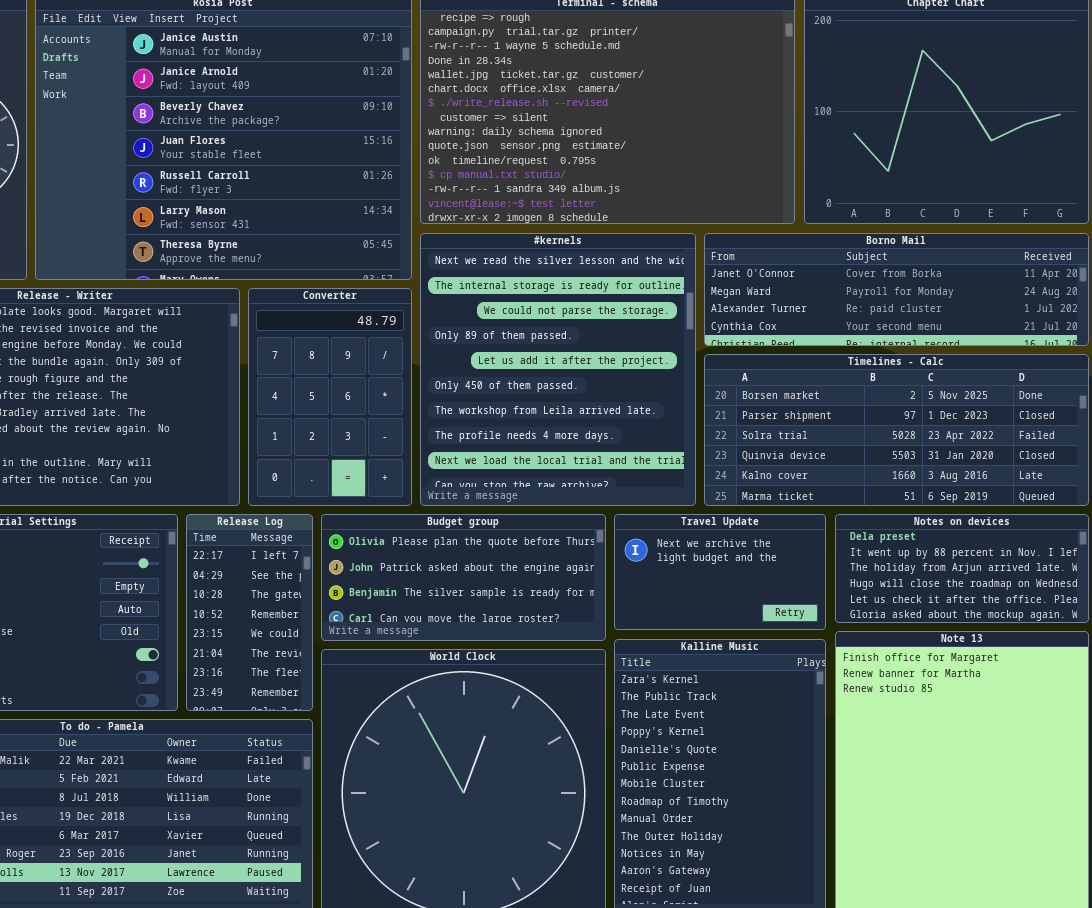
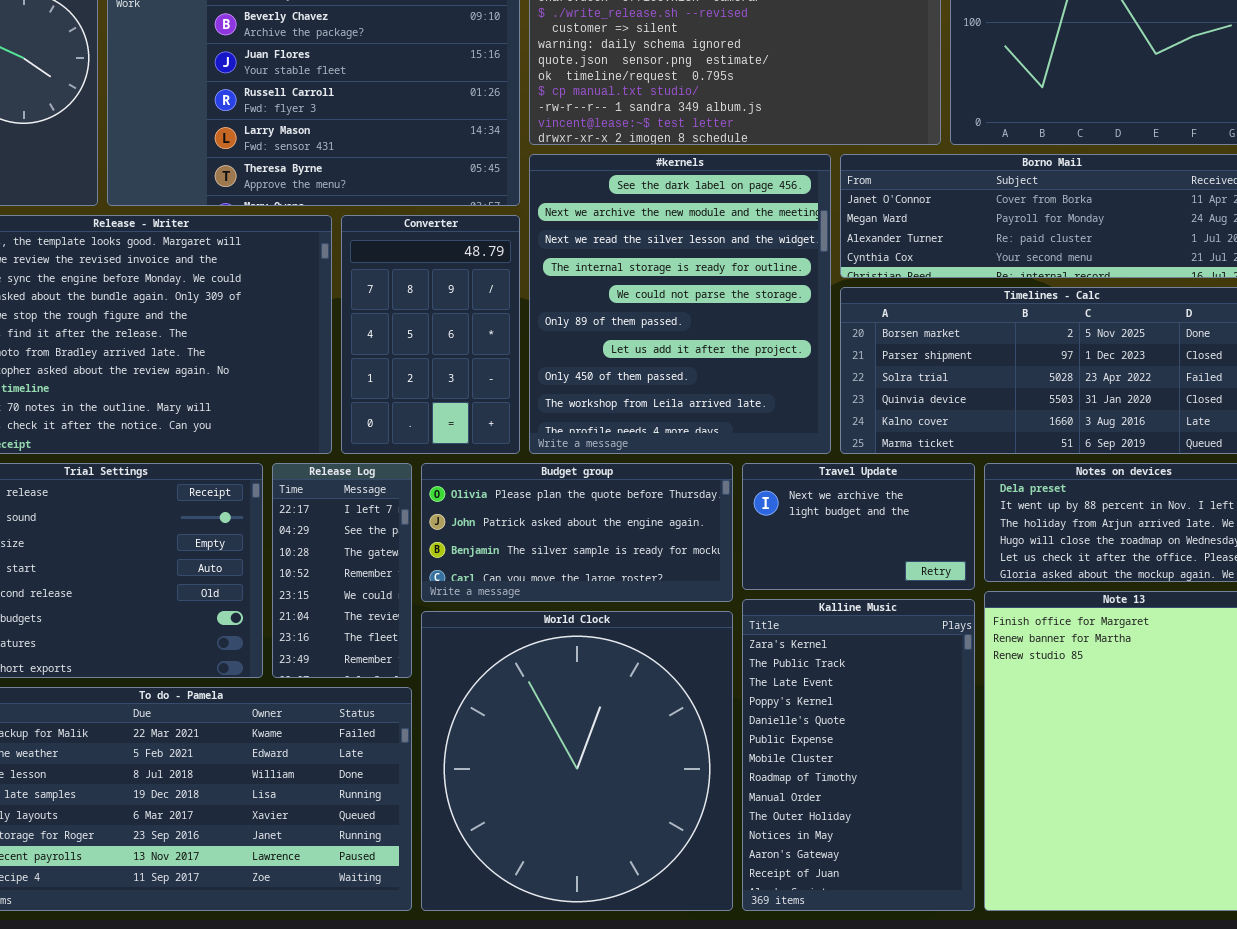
#kernels: [420,233,696,506] -> [529,154,831,454], scrolled up 2 rows

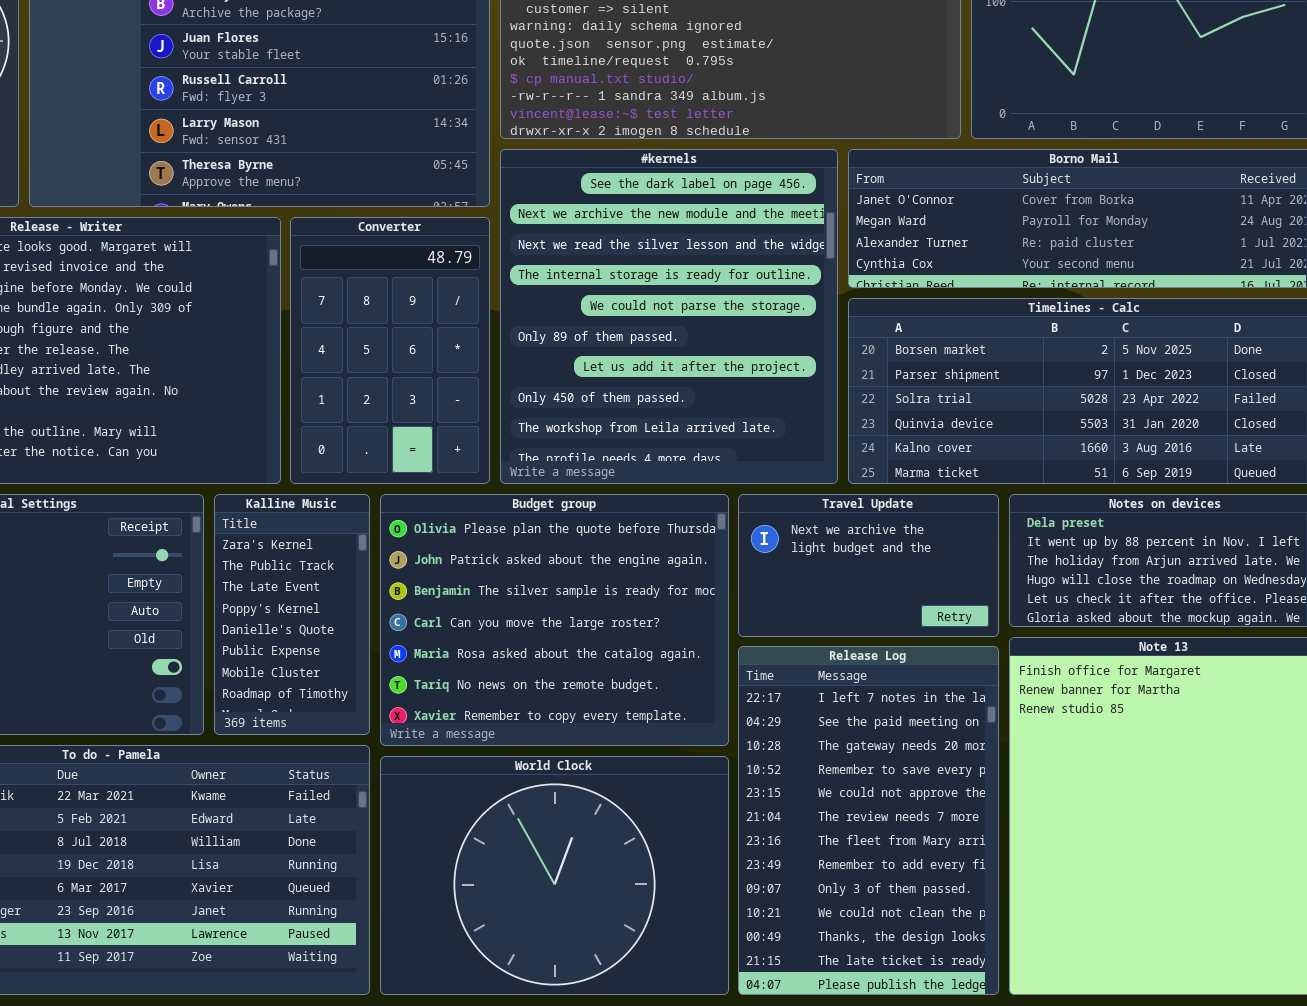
Release Log: [272,463,412,678] -> [738,646,999,995], moved, resized
Budget group: [421,463,733,602] -> [380,494,729,746], resized
Kalline Music: [742,599,975,911] -> [214,494,370,735], moved, resized
World Clock: [421,611,733,911] -> [380,756,729,995], resized

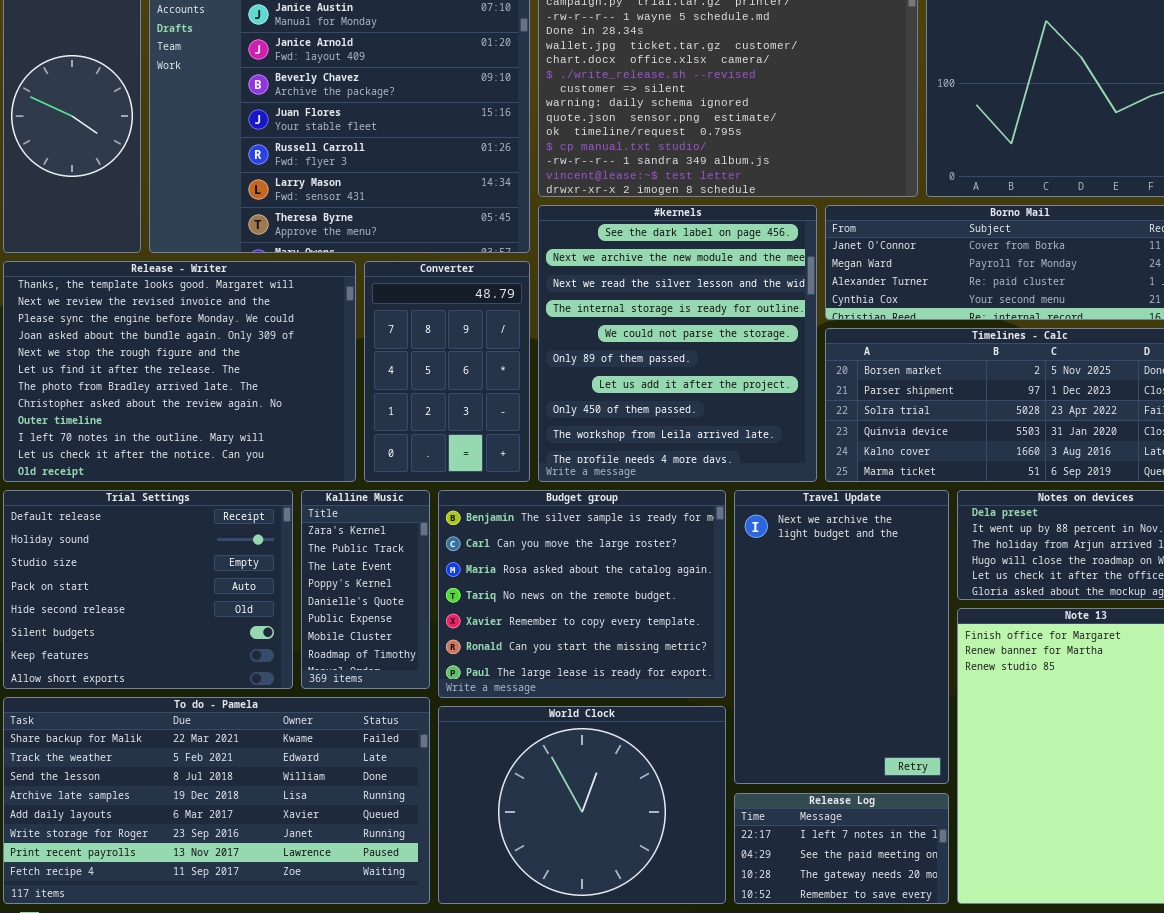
Budget group: [380,494,729,746] -> [438,490,726,698], scrolled down 2 rows
Travel Update: [738,494,999,637] -> [734,490,949,784], resized
Release Log: [738,646,999,995] -> [734,793,949,904], resized

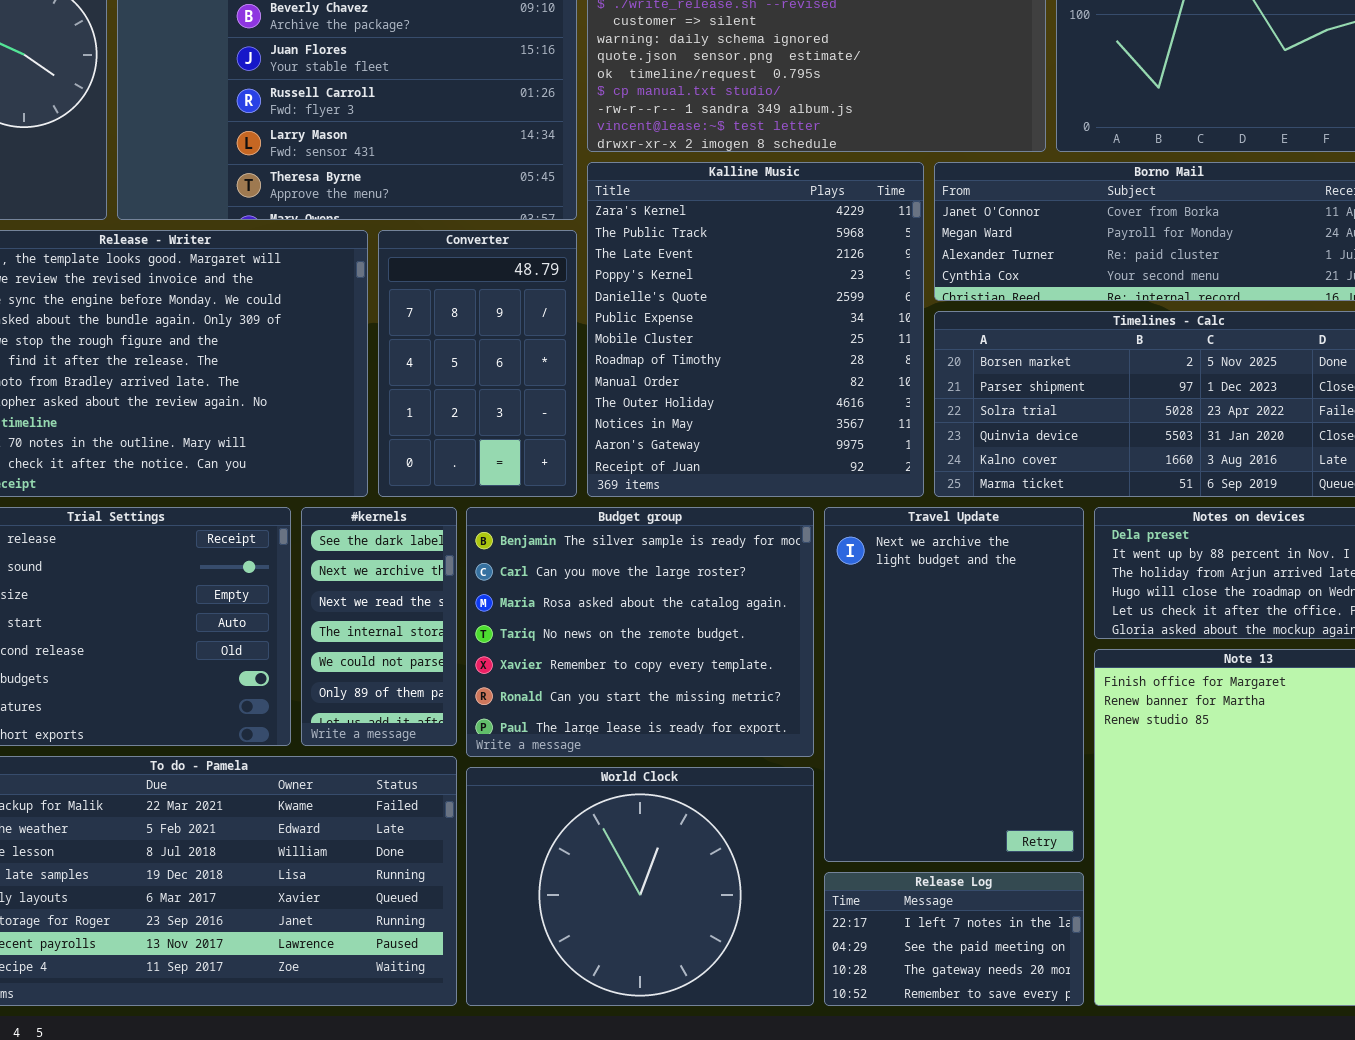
#kernels: [538,205,817,482] -> [301,507,457,746], moved, resized
Kalline Music: [301,490,430,689] -> [587,162,924,497], moved, resized

